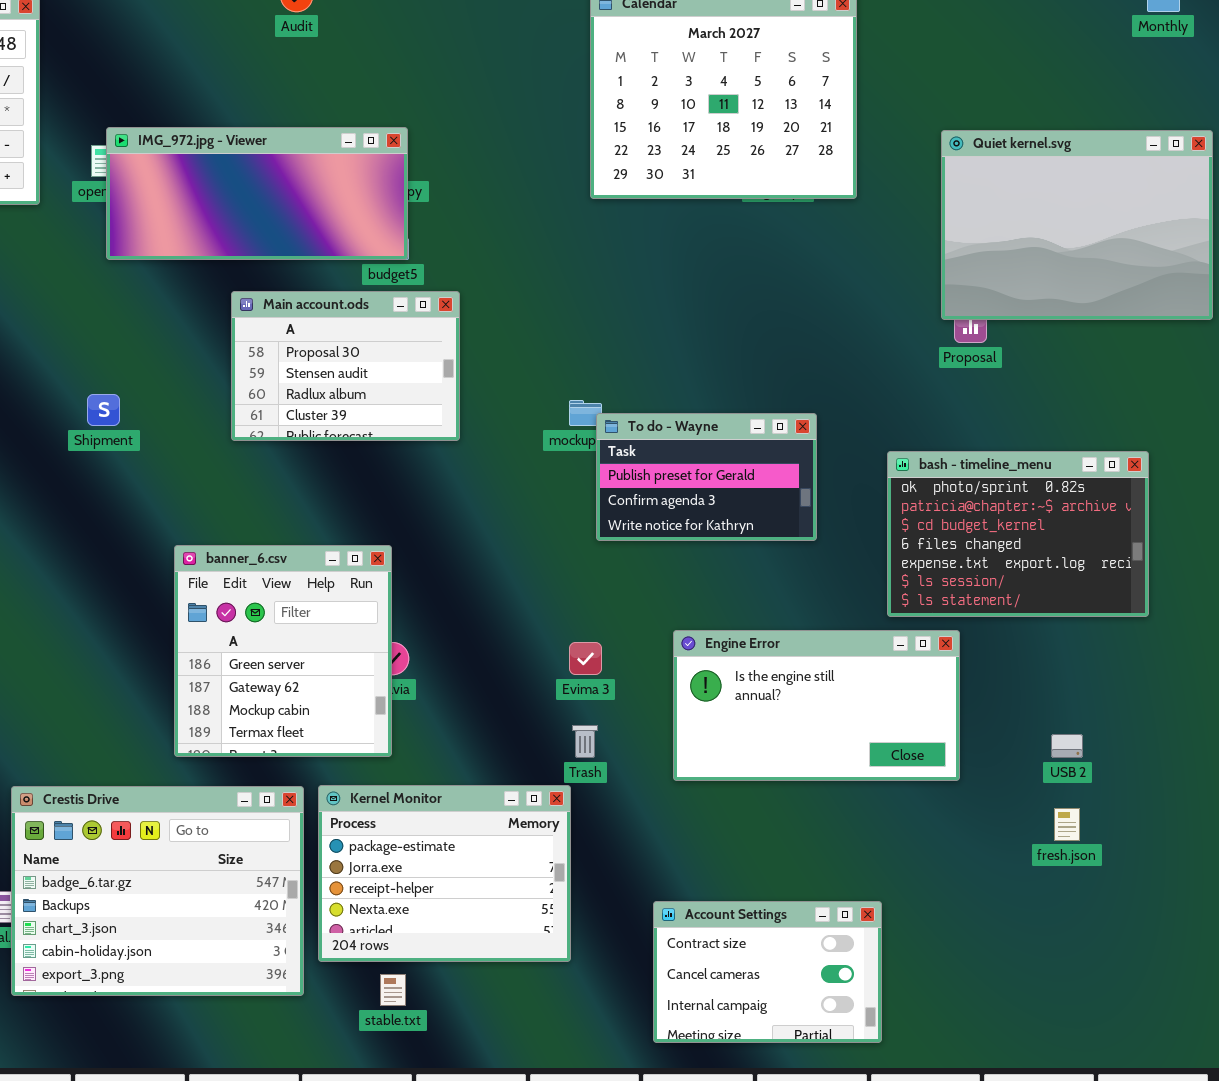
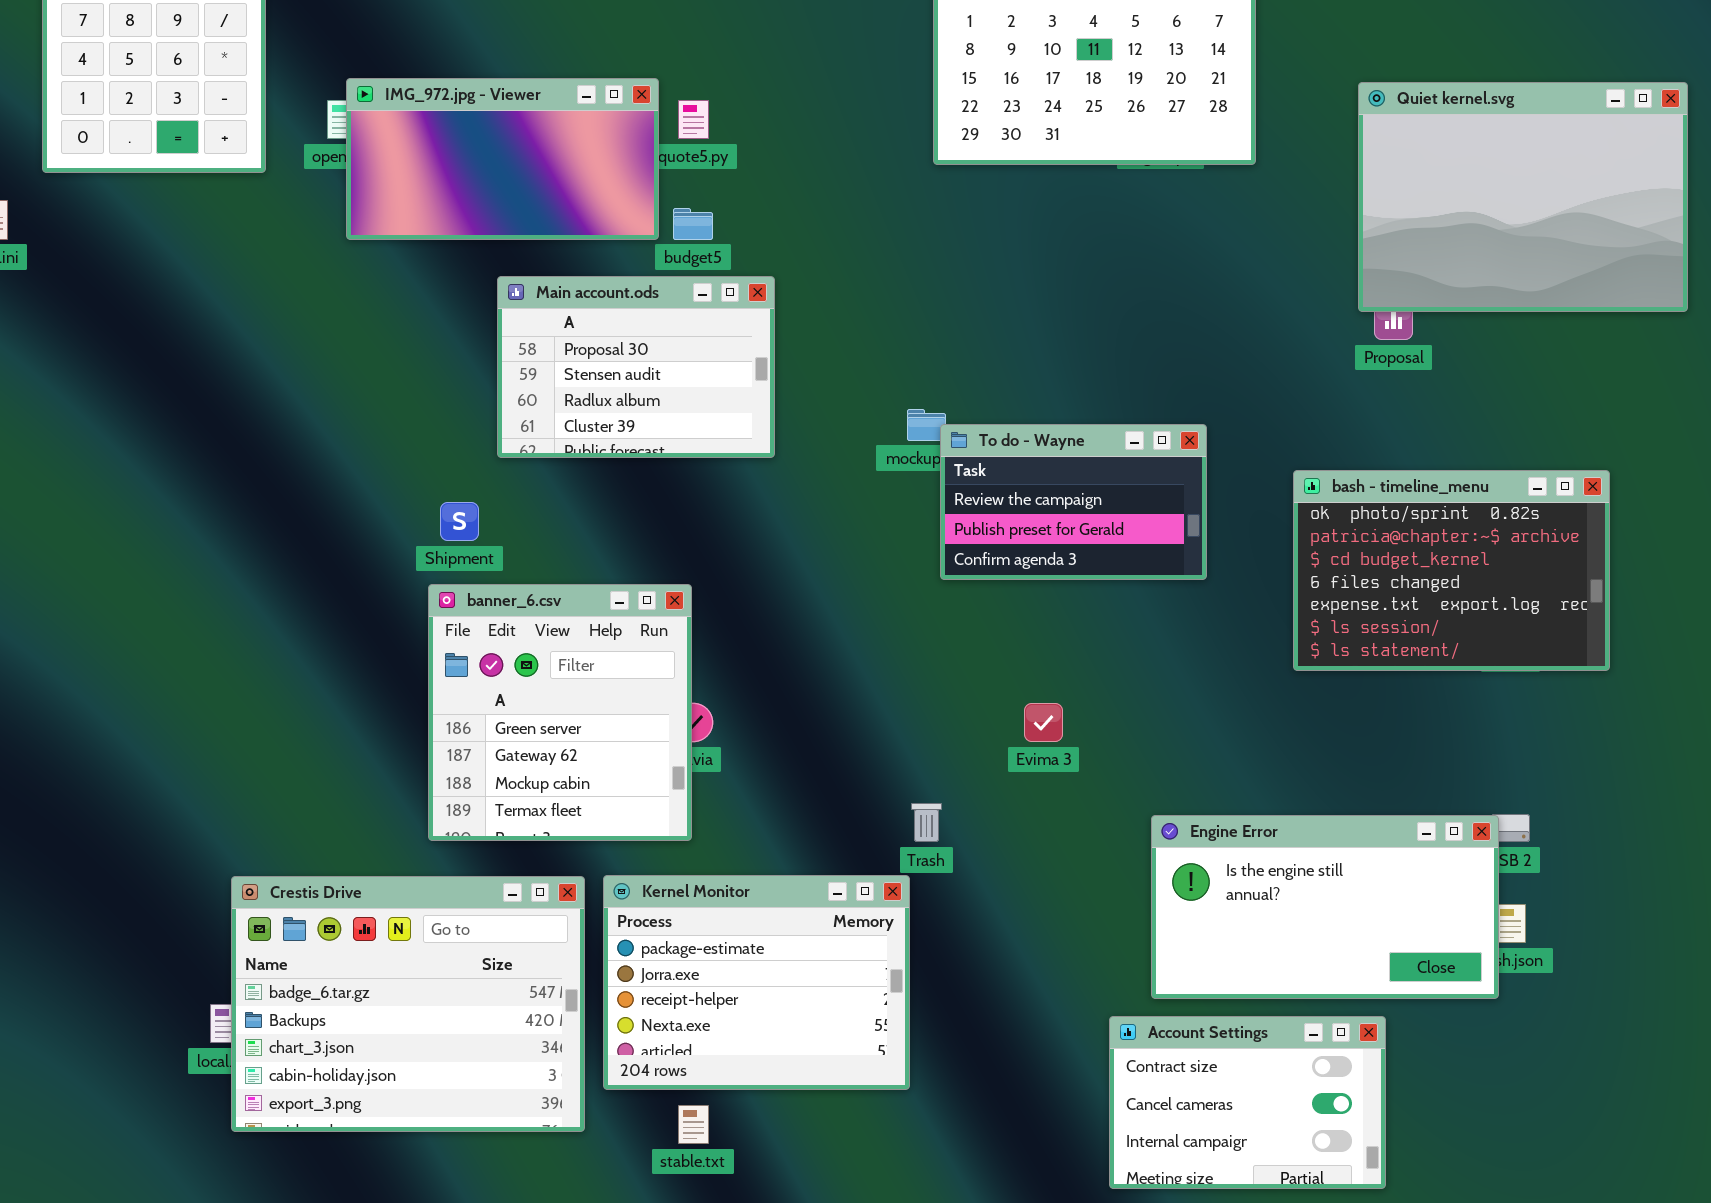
IMG_972.jpg - Viewer: [106,127,408,260] -> [346,78,659,240], resized
Shipment: [87,394,120,426] -> [440,502,479,541], moved
To do - Wayne: [596,413,817,541] -> [940,424,1207,580], scrolled up 1 row
Engine Error: [673,630,960,781] -> [1151,815,1499,999], moved
Evima 3: [569,642,602,675] -> [1024,703,1063,742], moved
Account Settings: [653,901,882,1043] -> [1109,1016,1386,1189], moved

